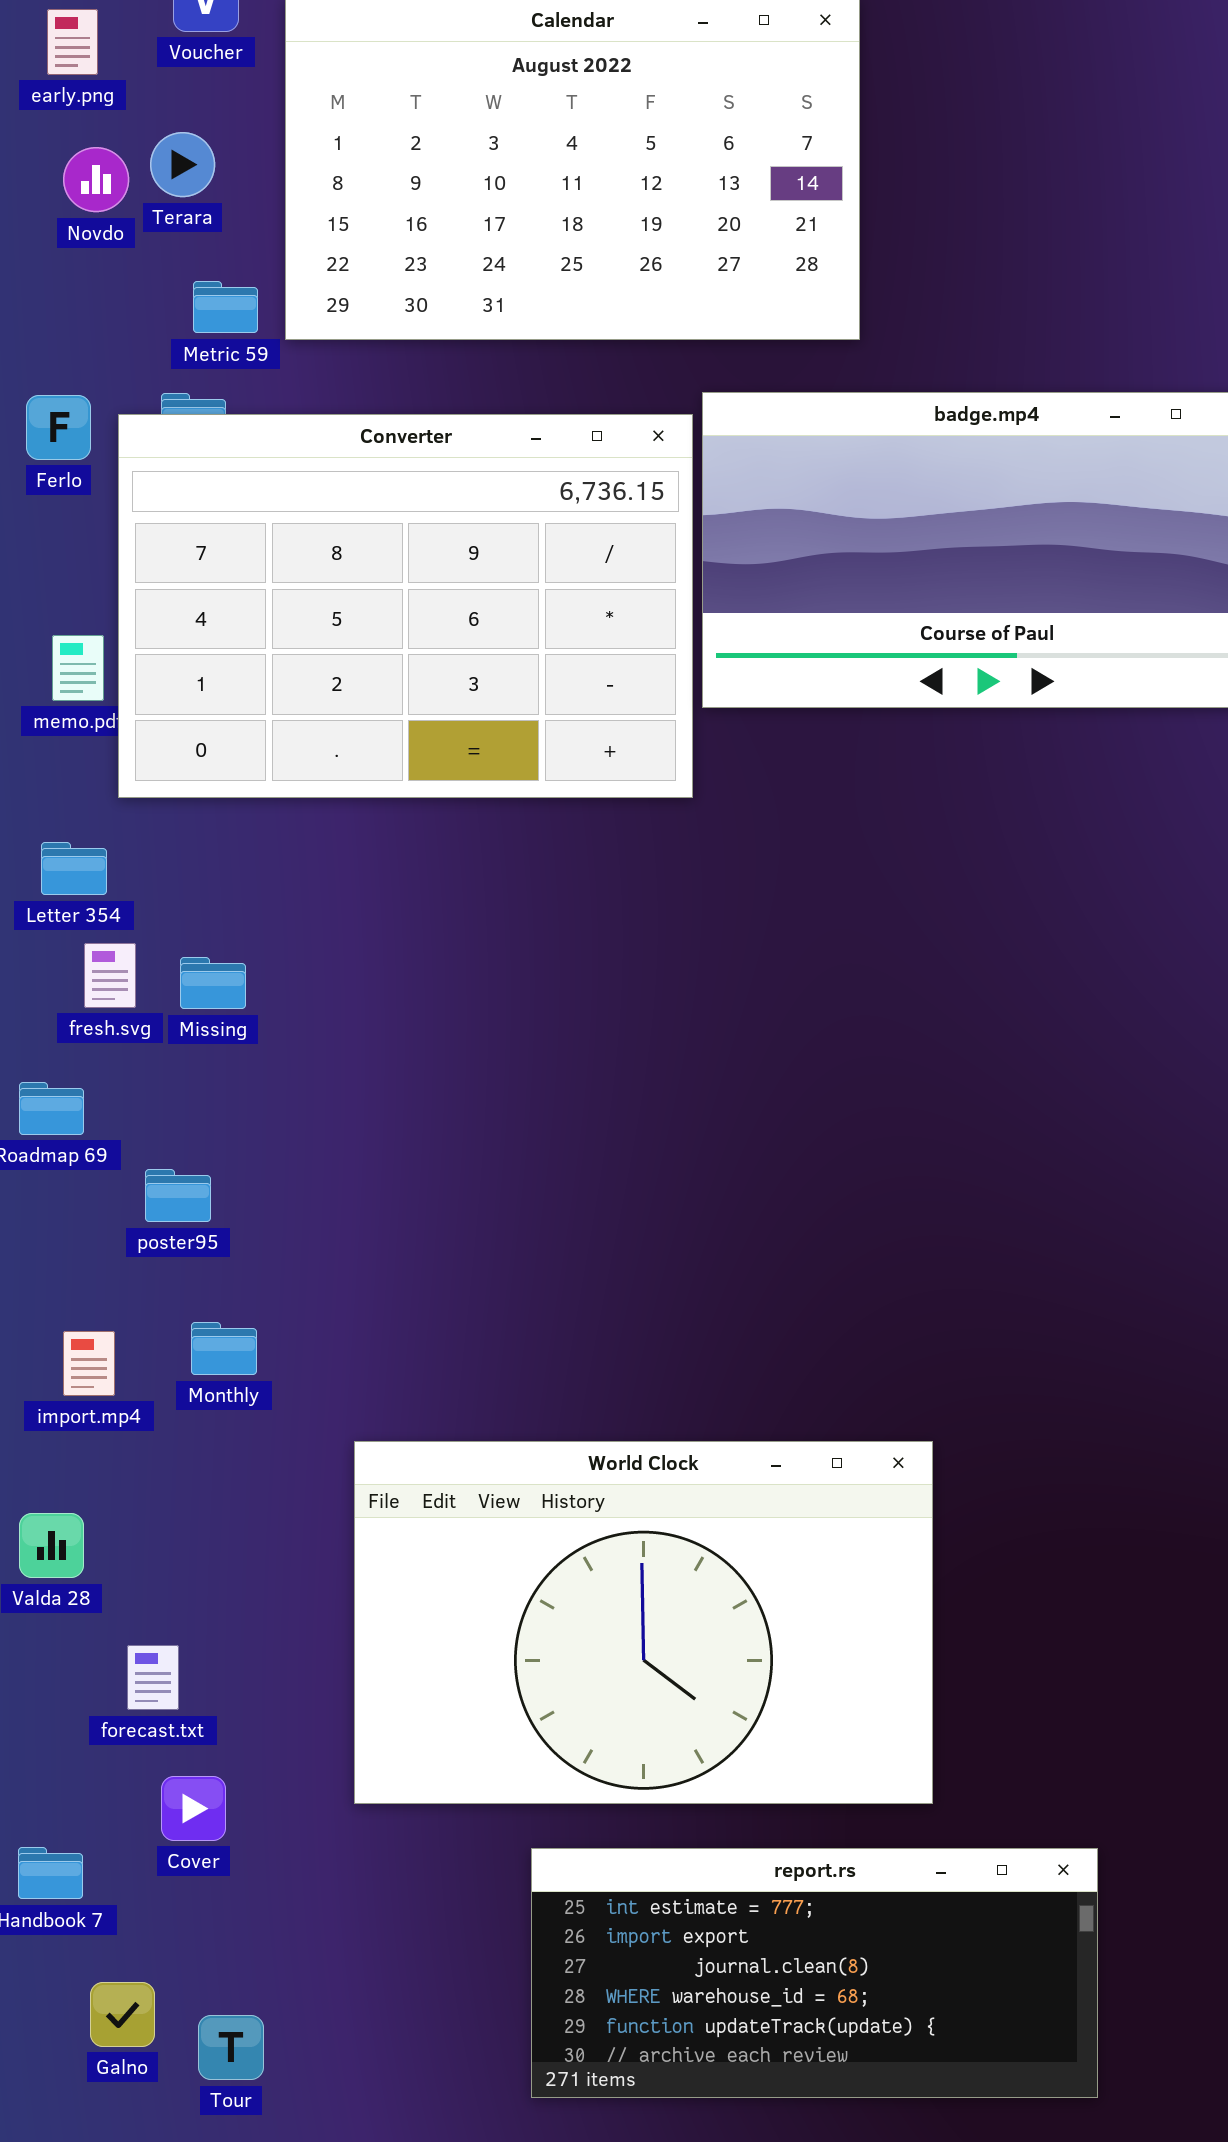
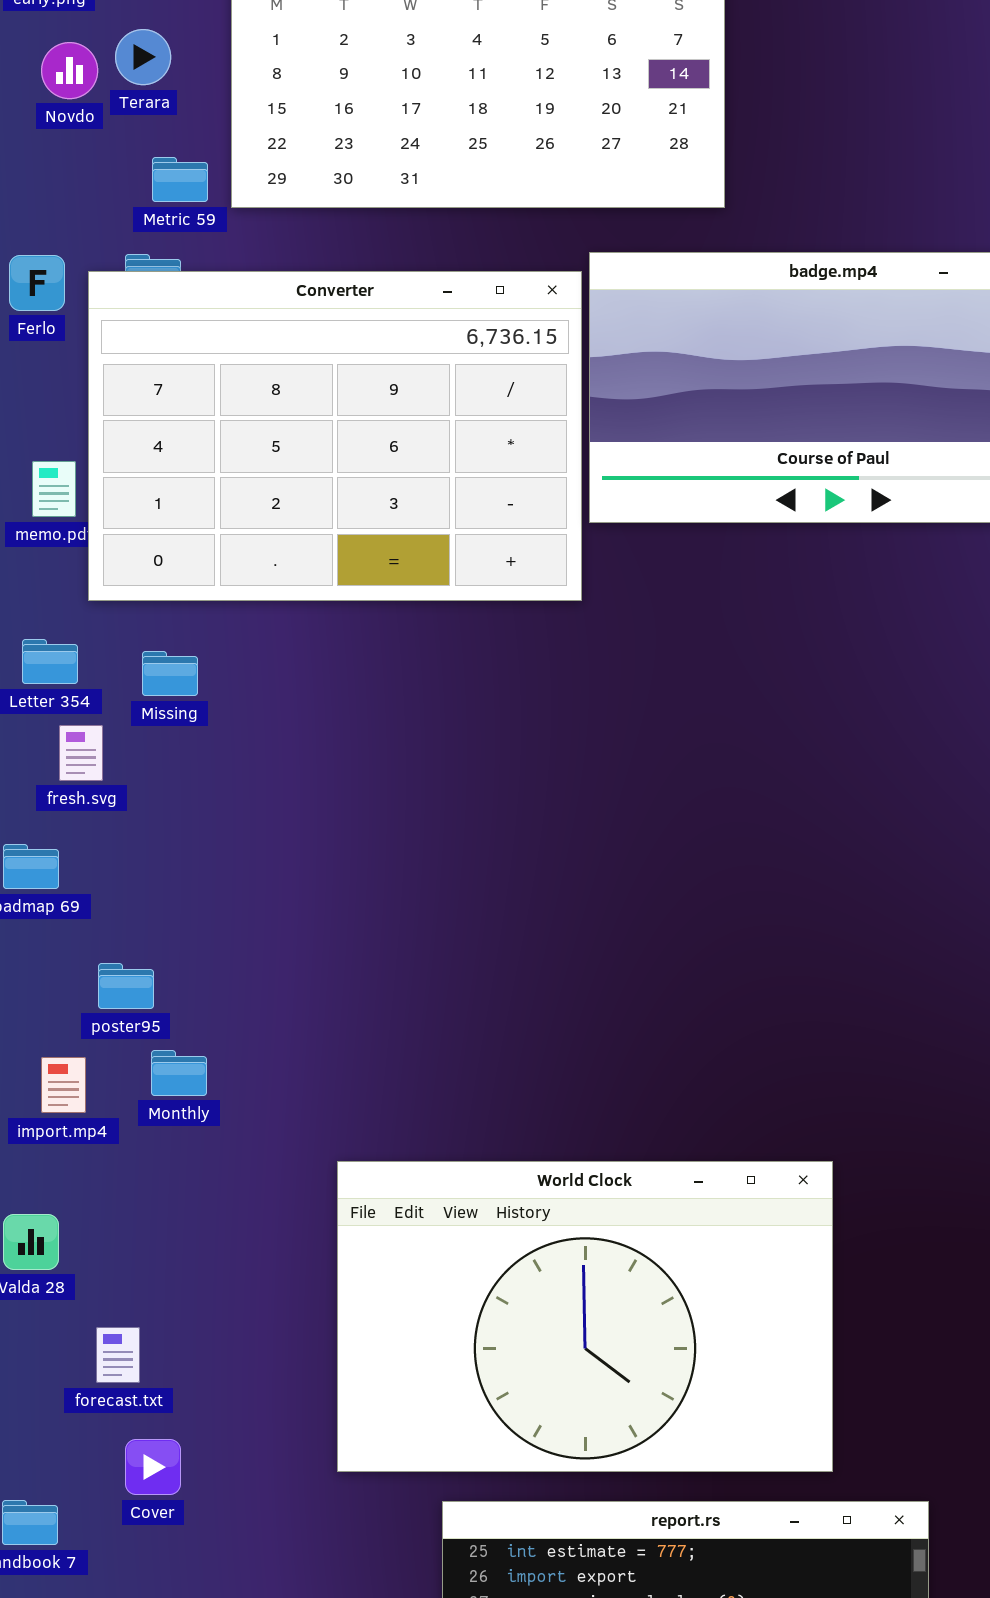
Missing: [180,957,246,1009] -> [142,651,198,696], moved
poster95: [145,1169,211,1222] -> [98,963,154,1009], moved
World Clock: [354,1441,933,1804] -> [337,1161,833,1472], moved

